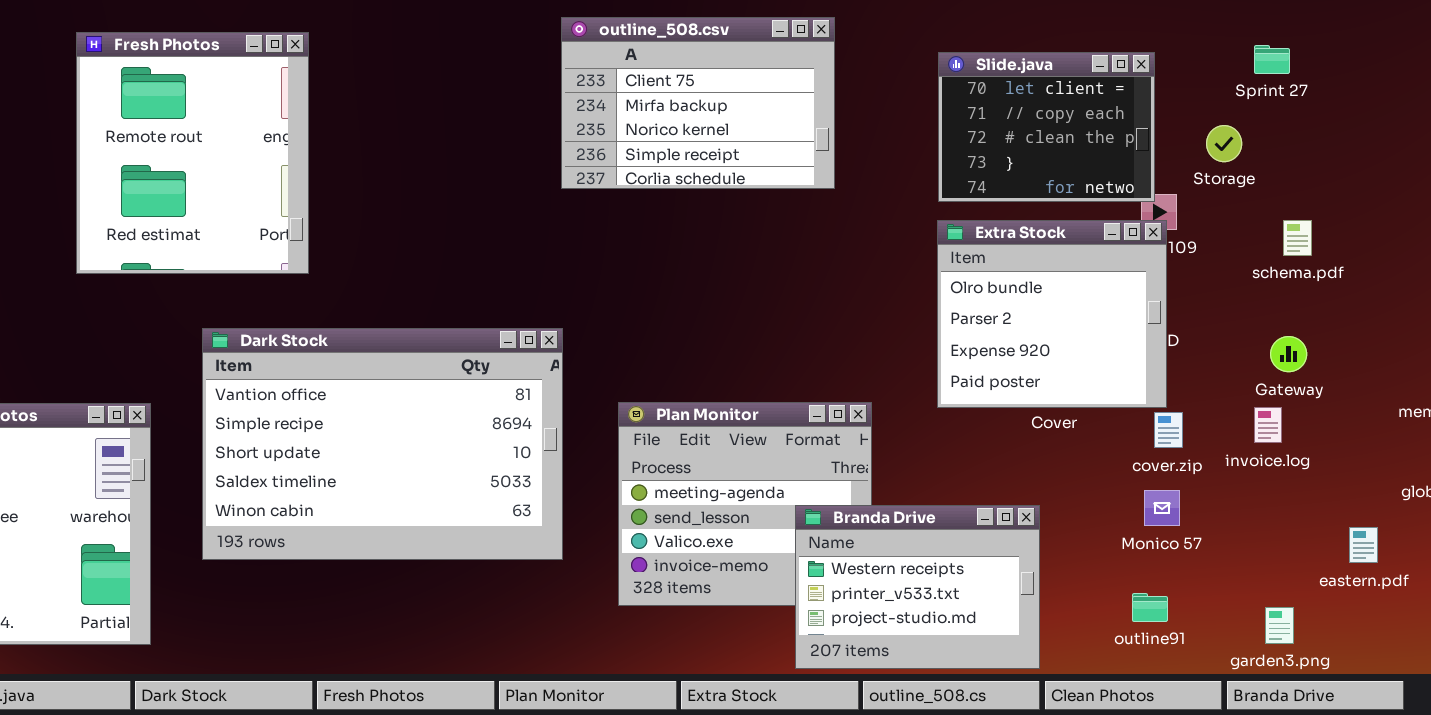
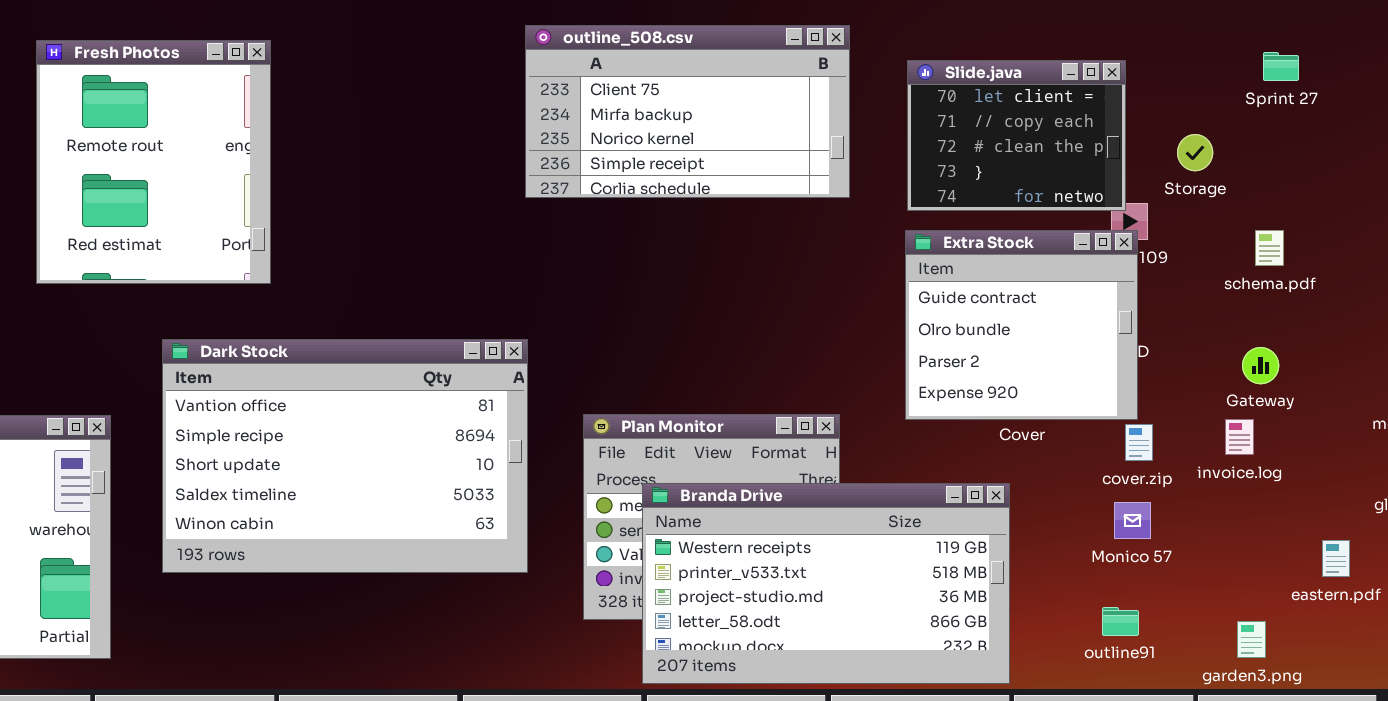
outline_508.csv: [561,17,835,189] -> [525,25,850,198], resized
Sprint 27: [1254,45,1290,74] -> [1263,52,1299,81], moved
Extra Stock: [937,220,1167,408] -> [905,230,1138,420], scrolled up 1 row
Branda Drive: [795,505,1040,669] -> [642,483,1010,684], resized

